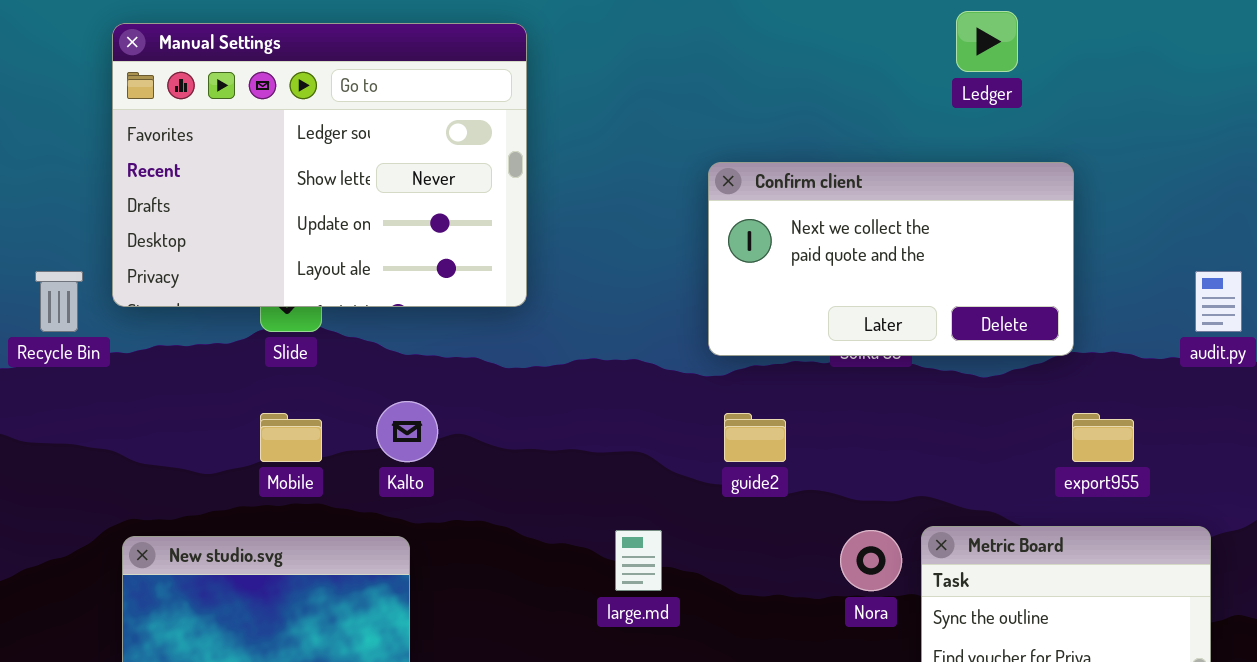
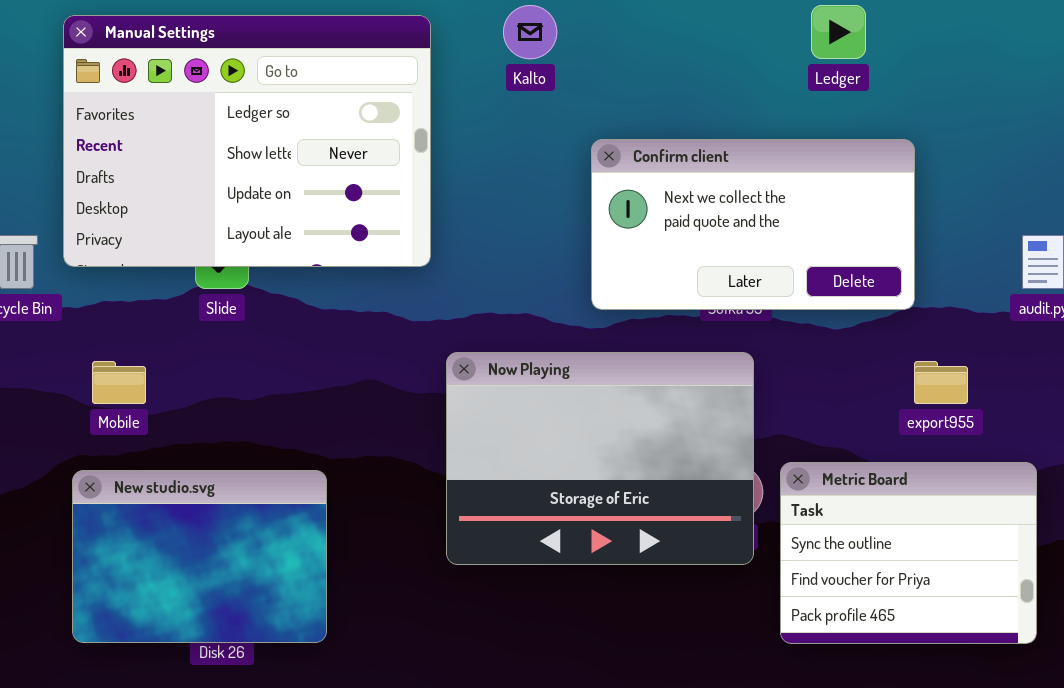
Kalto: [376,401,438,462] -> [503,5,557,59], moved
Now Playing: none -> [446,352,754,565], opened
Mobile: [260,413,322,462] -> [92,361,146,404], moved

